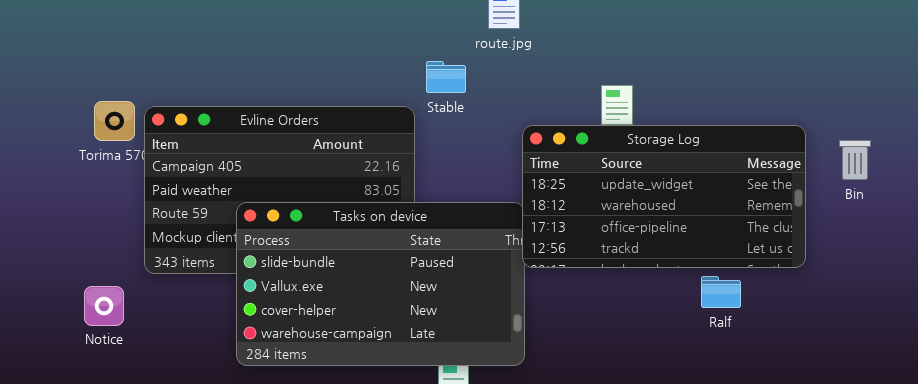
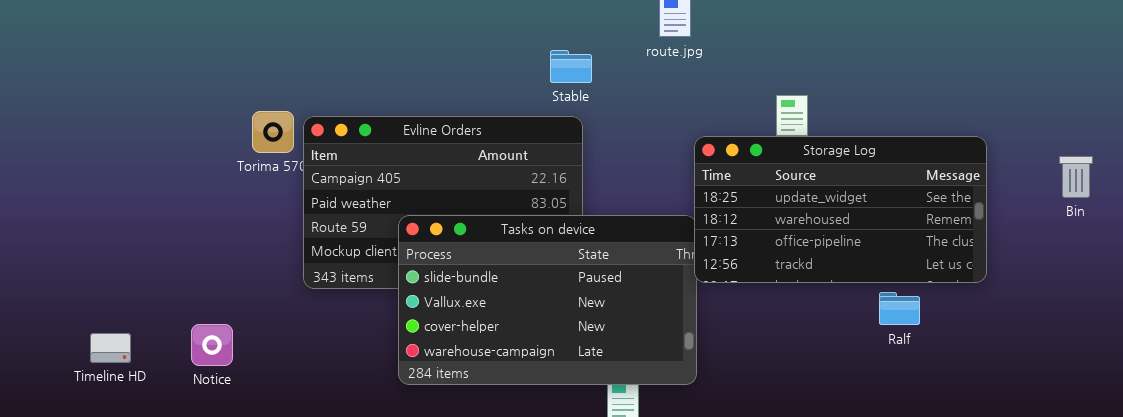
Stable: [426,61,466,93] -> [550,50,592,83], moved
Bin: [839,140,871,180] -> [1059,156,1093,198], moved
Notice: [84,286,124,326] -> [191,324,233,366], moved

